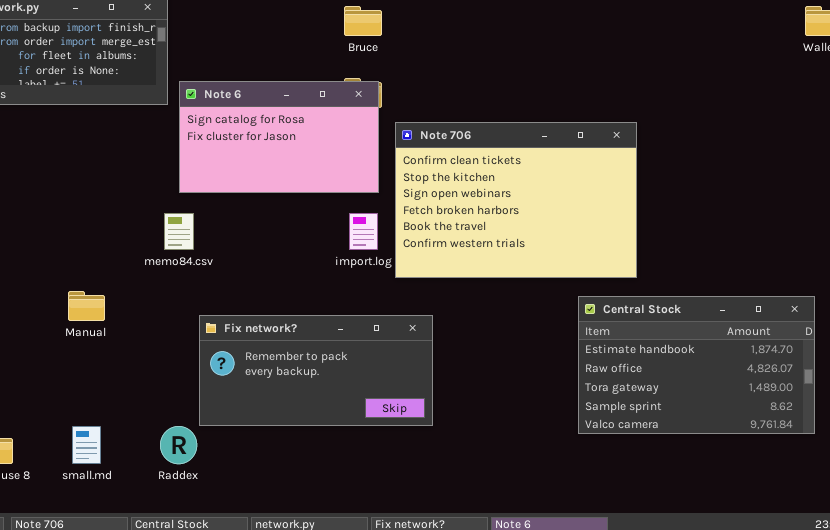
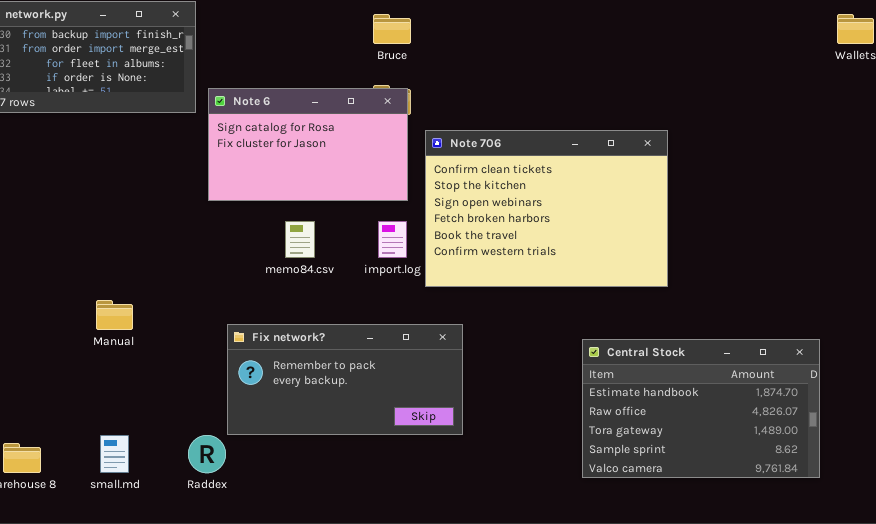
memo84.csv: [164,213,194,250] -> [285,221,315,258], moved
Central Stock: [578,296,815,434] -> [582,339,820,478], moved

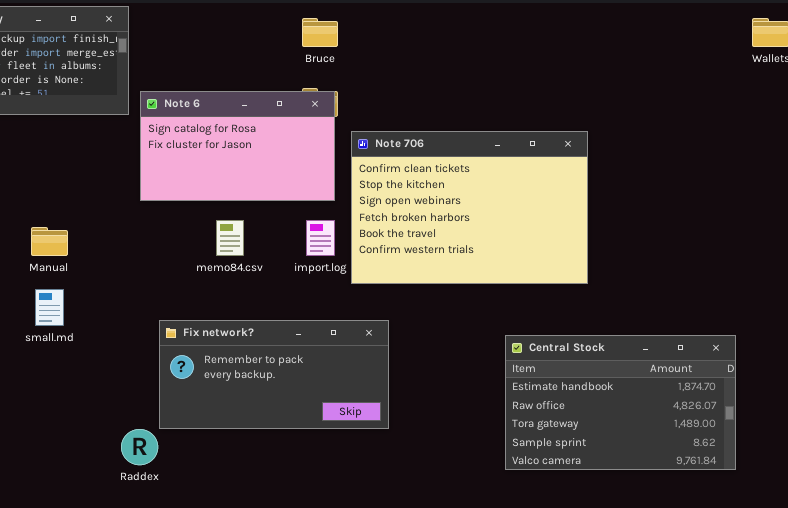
Manual: [96,300,133,330] -> [31,227,68,256], moved
small.md: [100,435,129,473] -> [35,289,64,326], moved

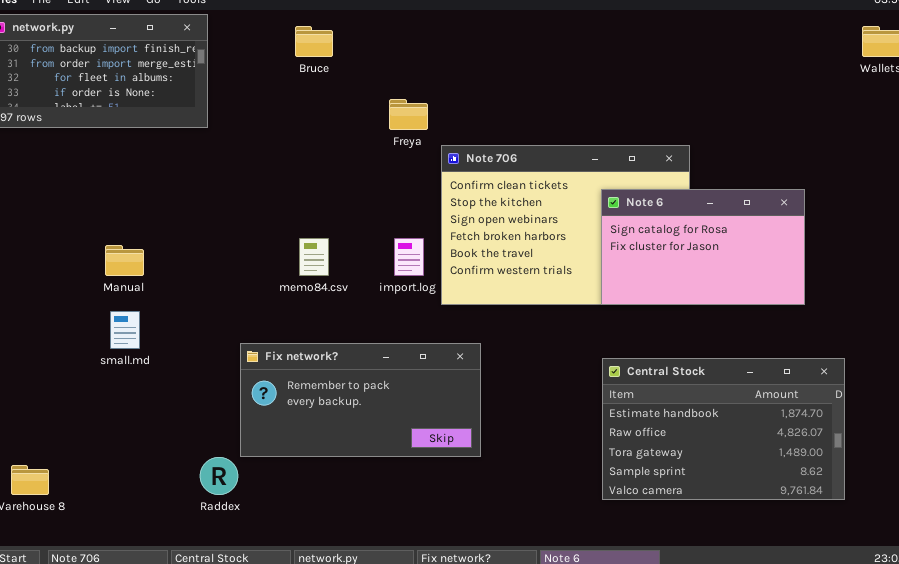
Bruce: [302,18,338,47] -> [295,26,333,57], moved
Note 6: [140,91,335,201] -> [601,189,805,305], moved

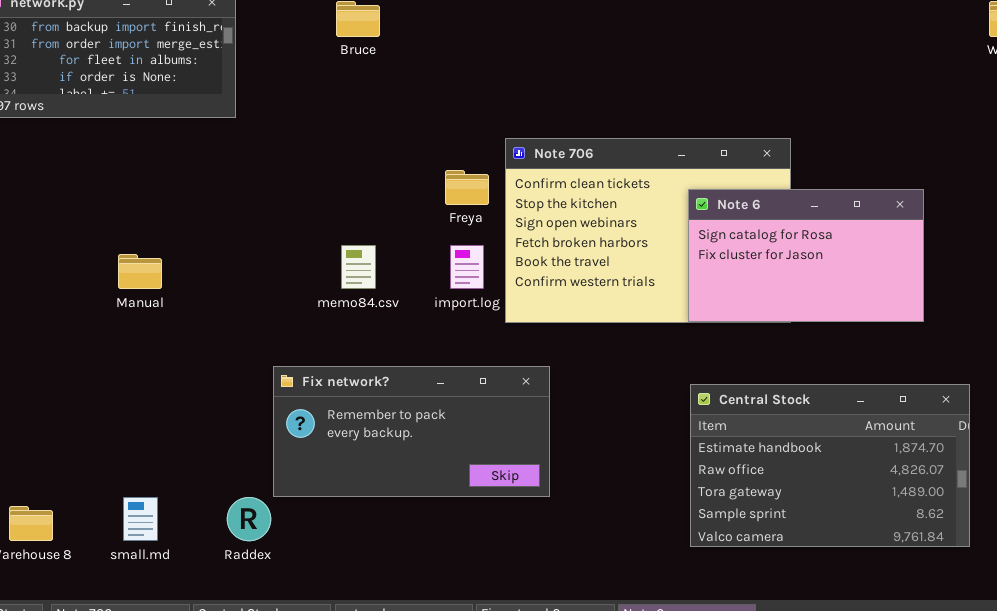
Freya: [389,99,428,130] -> [445,170,489,205], moved
small.md: [110,311,140,349] -> [123,497,158,541], moved

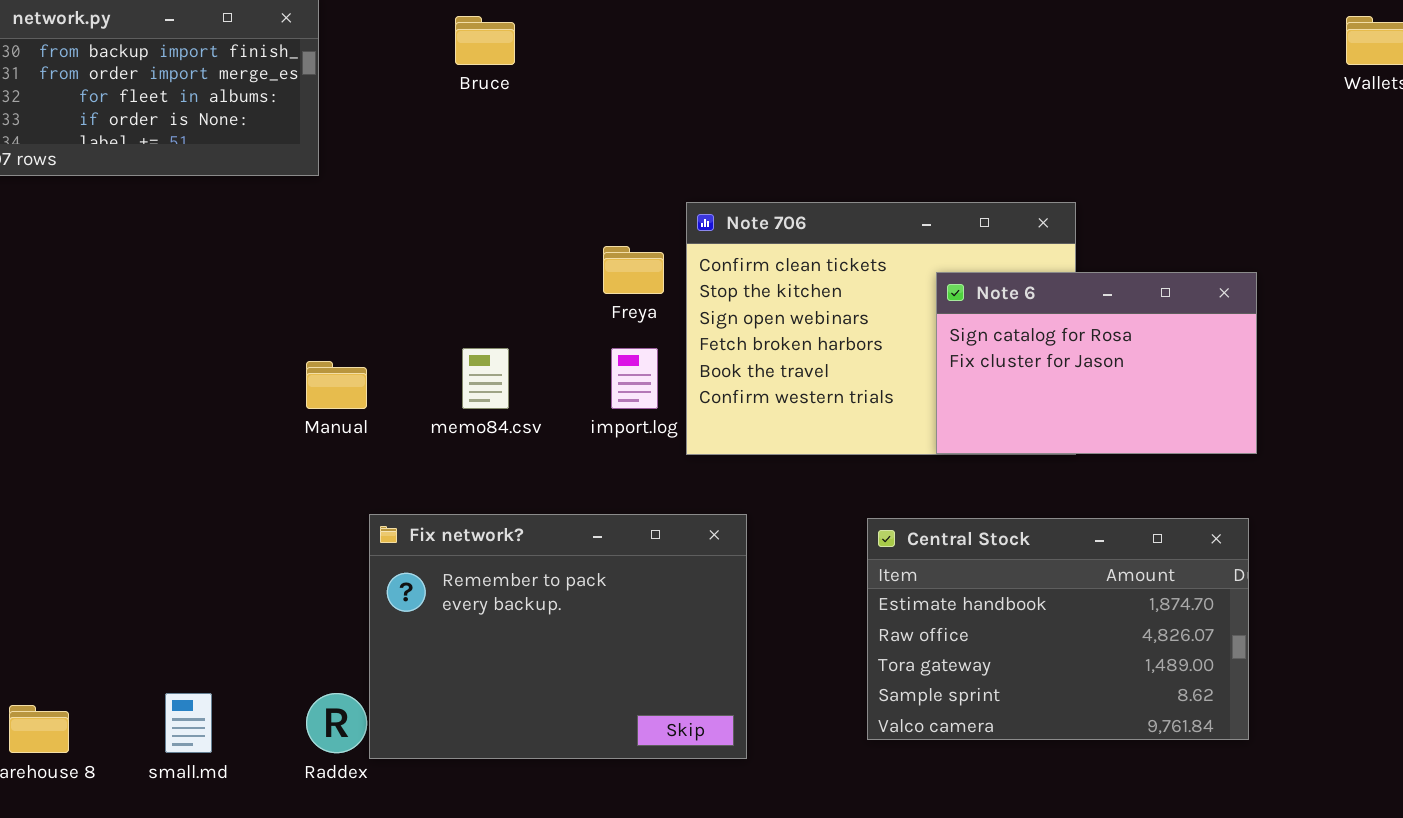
Manual: [118,254,162,289] -> [306,361,367,409], moved
Fix network?: [273,366,550,497] -> [369,514,747,759], resized
Central Stock: [690,384,970,547] -> [867,518,1249,740], moved

